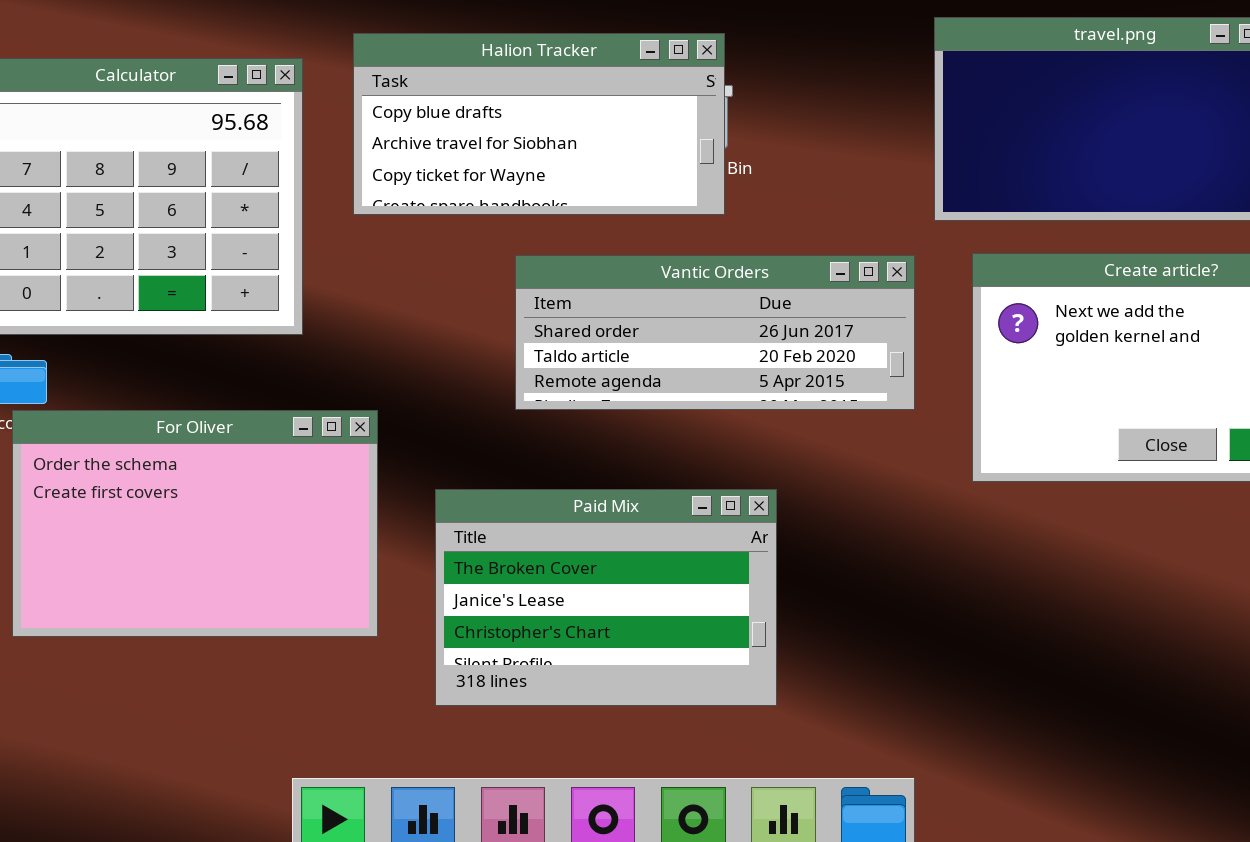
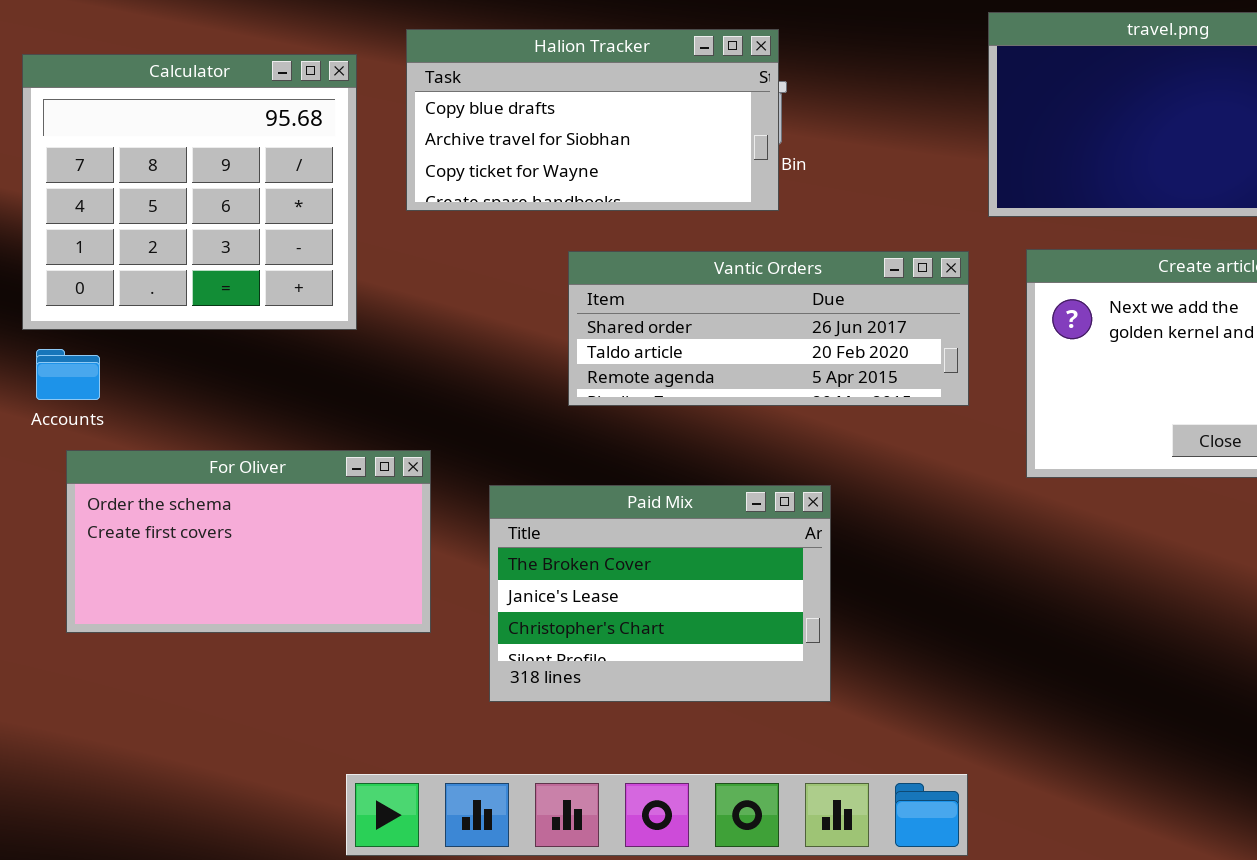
For Oliver: [12,410,378,637] -> [66,450,431,633], resized

